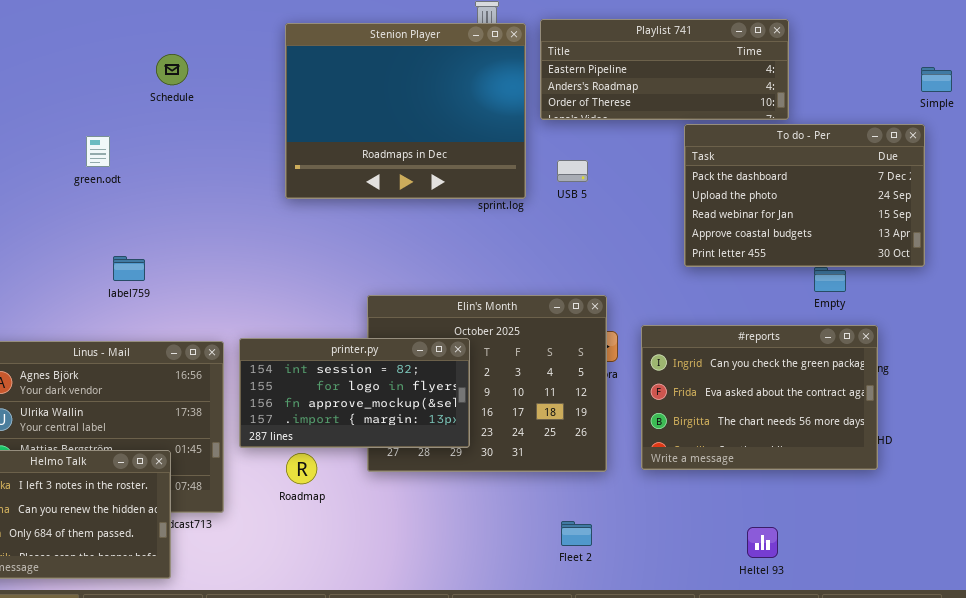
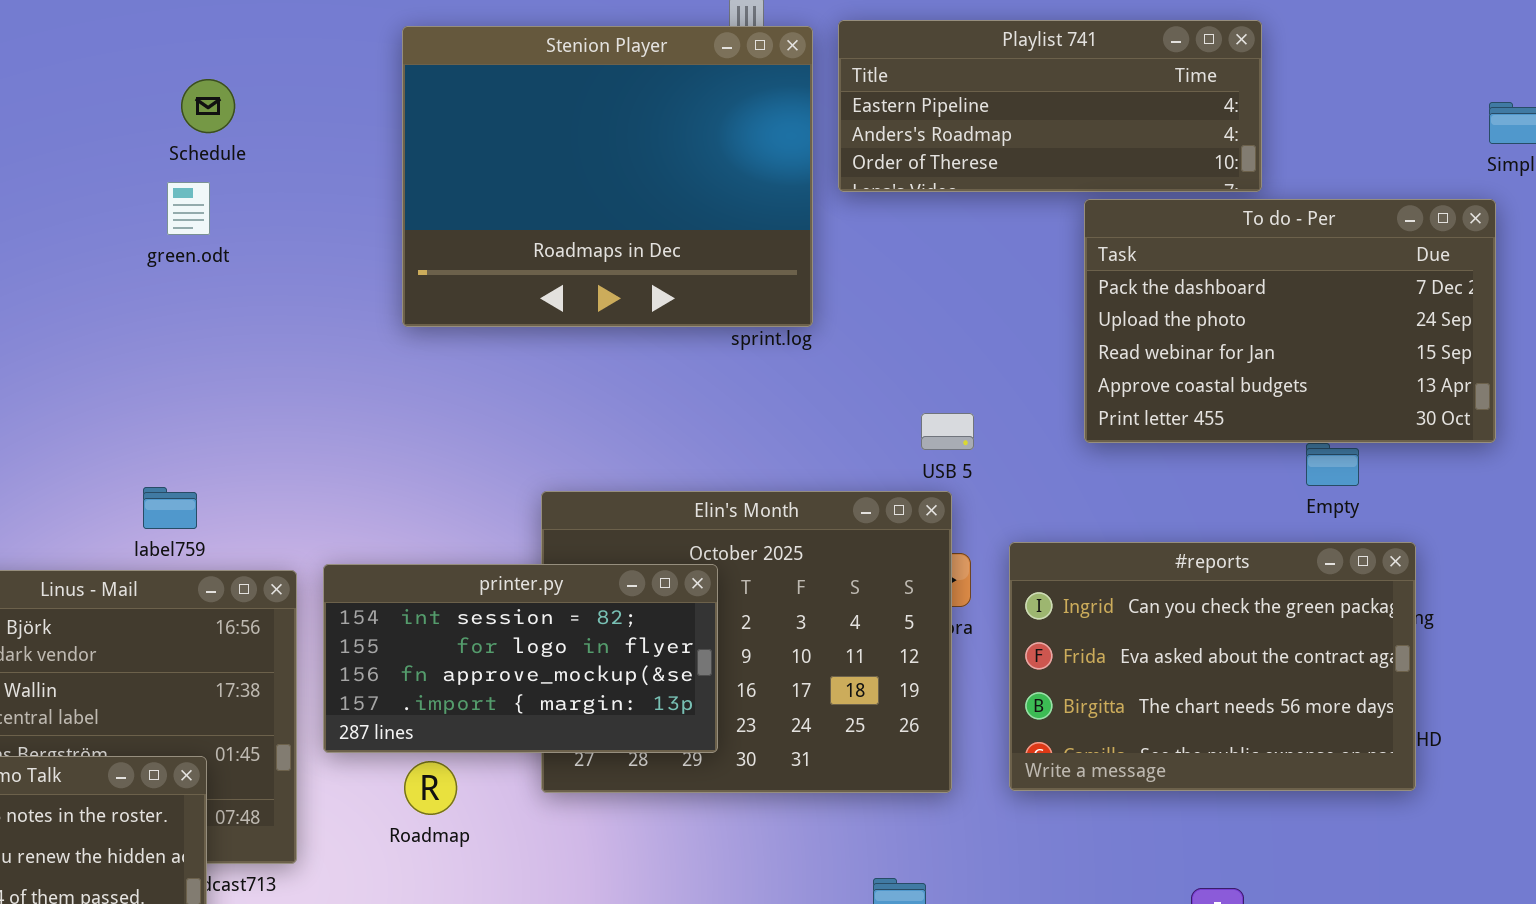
green.odt: [86,136,110,167] -> [167,182,210,235], moved
USB 5: [557,160,588,182] -> [921,413,974,450], moved
label759: [113,256,145,281] -> [143,487,197,529], moved

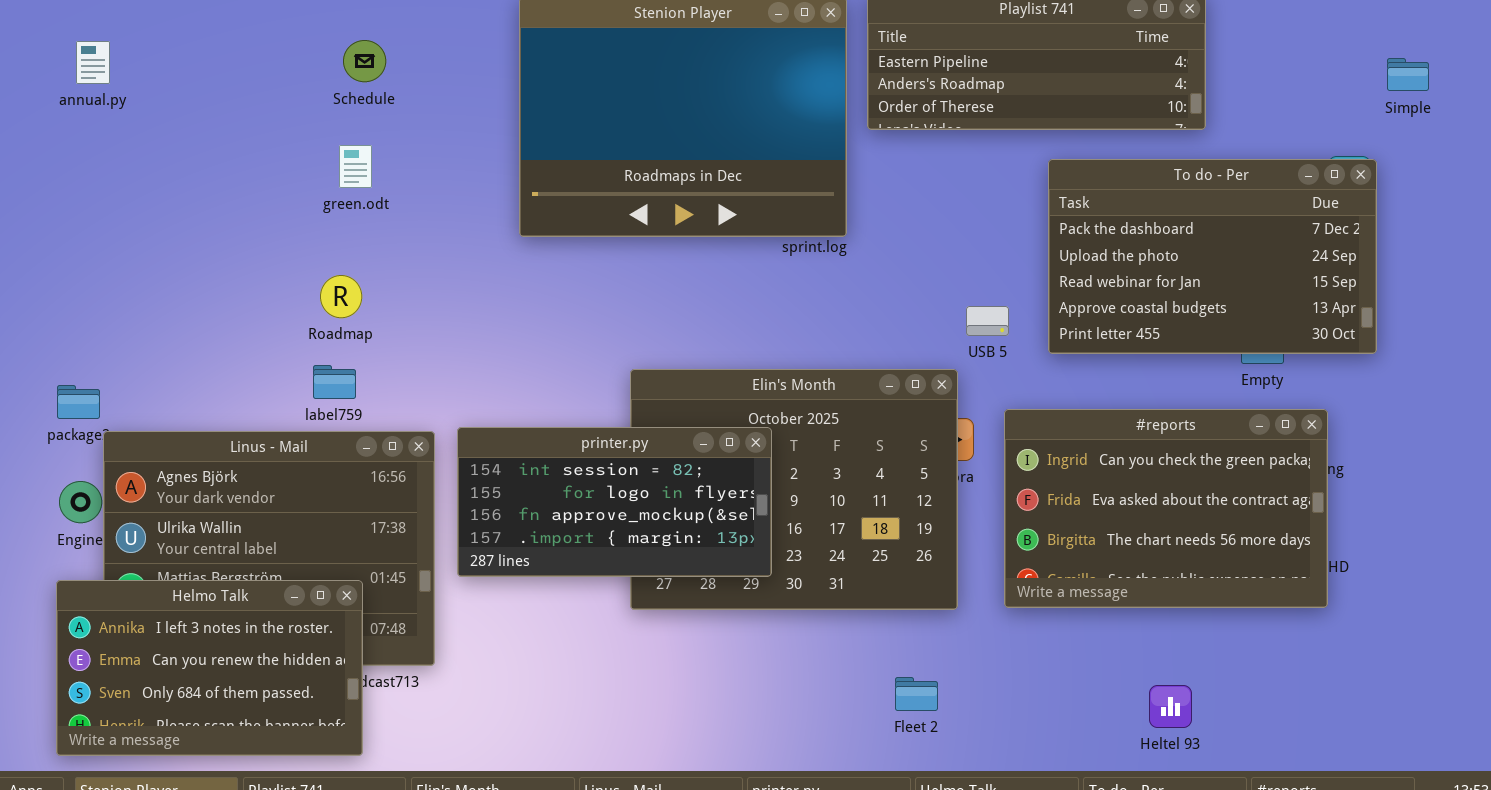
green.odt: [167,182,210,235] -> [339,145,372,188], moved
To do - Per: [1084,199,1496,443] -> [1048,159,1377,354], moved
USB 5: [921,413,974,450] -> [966,306,1009,336], moved
Roadmap: [404,761,457,815] -> [320,275,362,318], moved

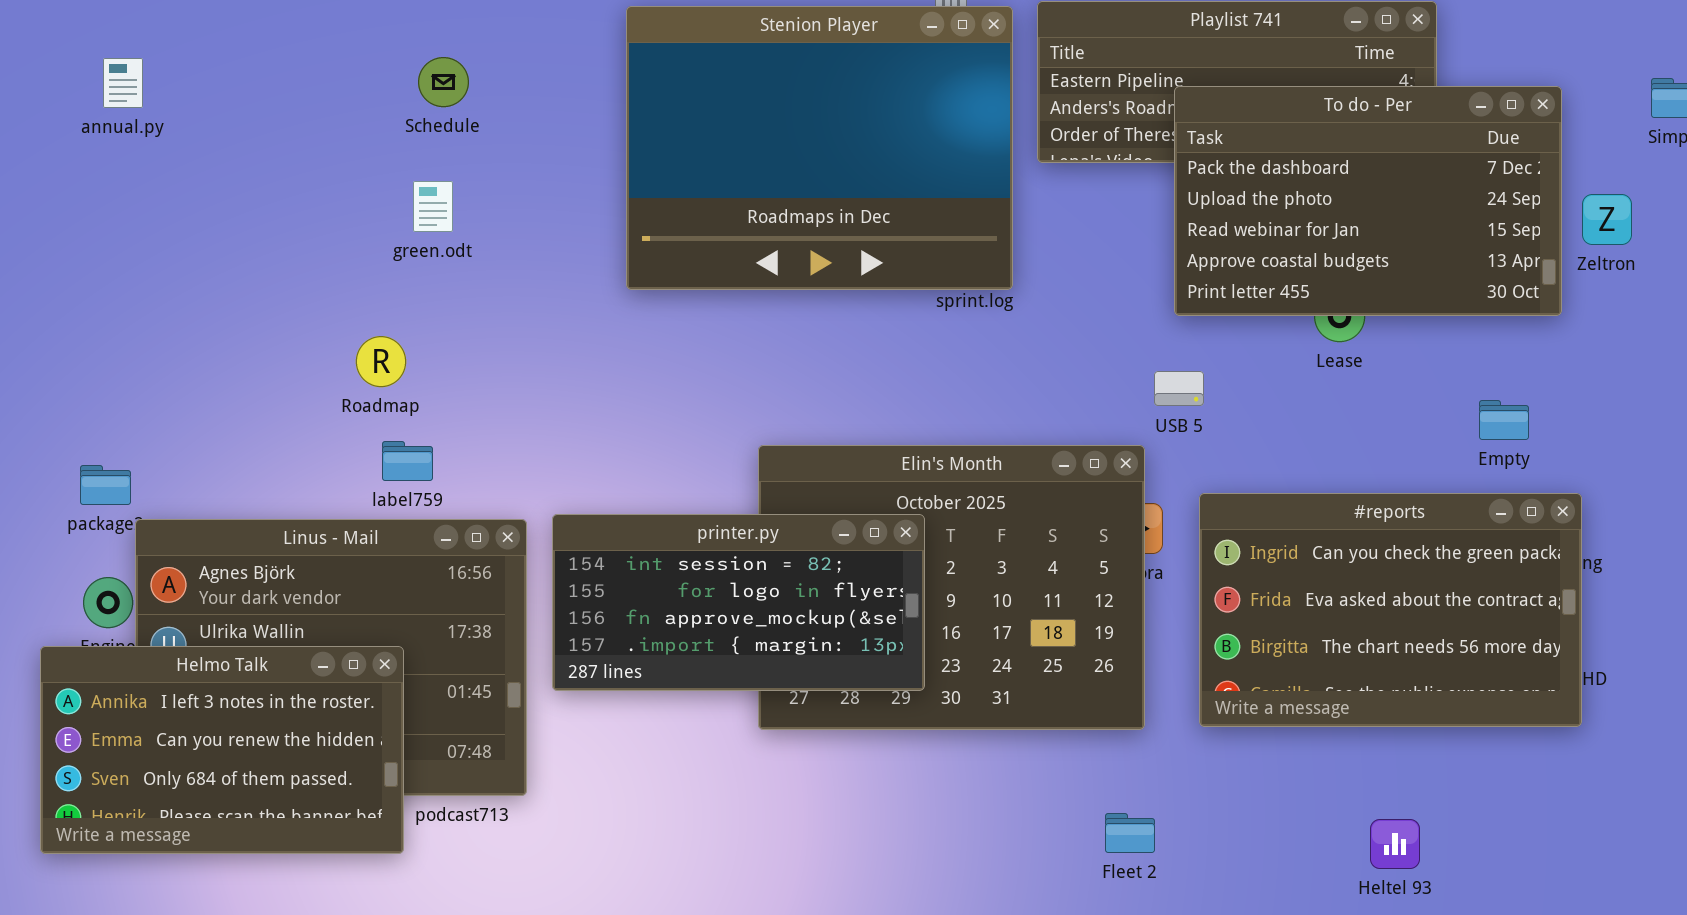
To do - Per: [1048,159,1377,354] -> [1174,86,1562,316], moved
Roadmap: [320,275,362,318] -> [356,336,406,387], moved
Helmo Talk: [56,580,363,756] -> [40,646,404,854], moved
Fleet 2: [895,677,938,711] -> [1105,813,1155,853], moved

